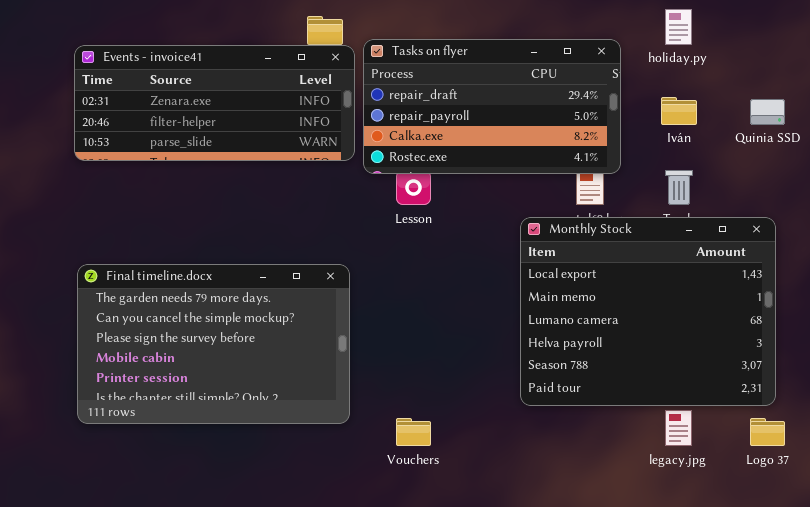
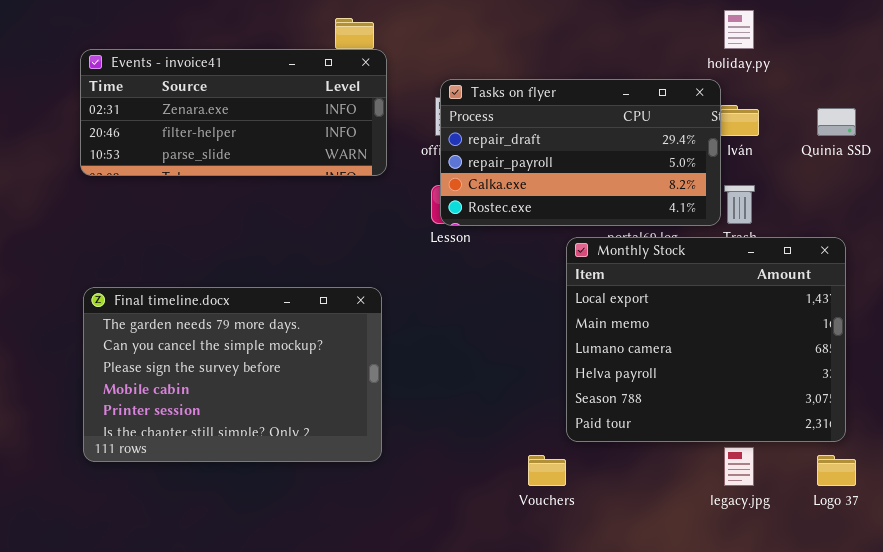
Tasks on flyer: [363,39,621,174] -> [440,79,721,226], moved
Vouchers: [396,418,431,446] -> [528,455,566,486], moved

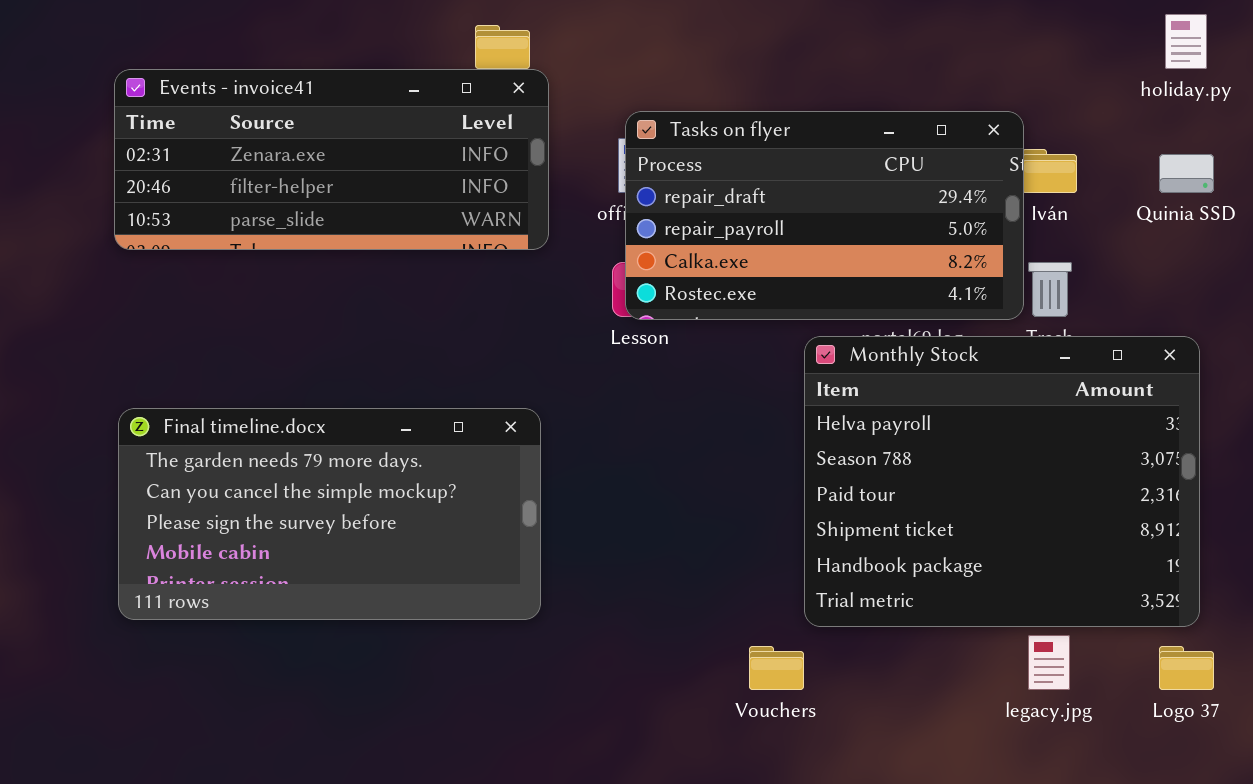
holiday.py: [724,10,754,49] -> [1165,14,1207,69], moved
Monthly Stock: [566,237,846,442] -> [804,336,1200,627], scrolled down 3 rows
Final timeline.docx: [83,287,382,462] -> [118,408,541,620], resized

